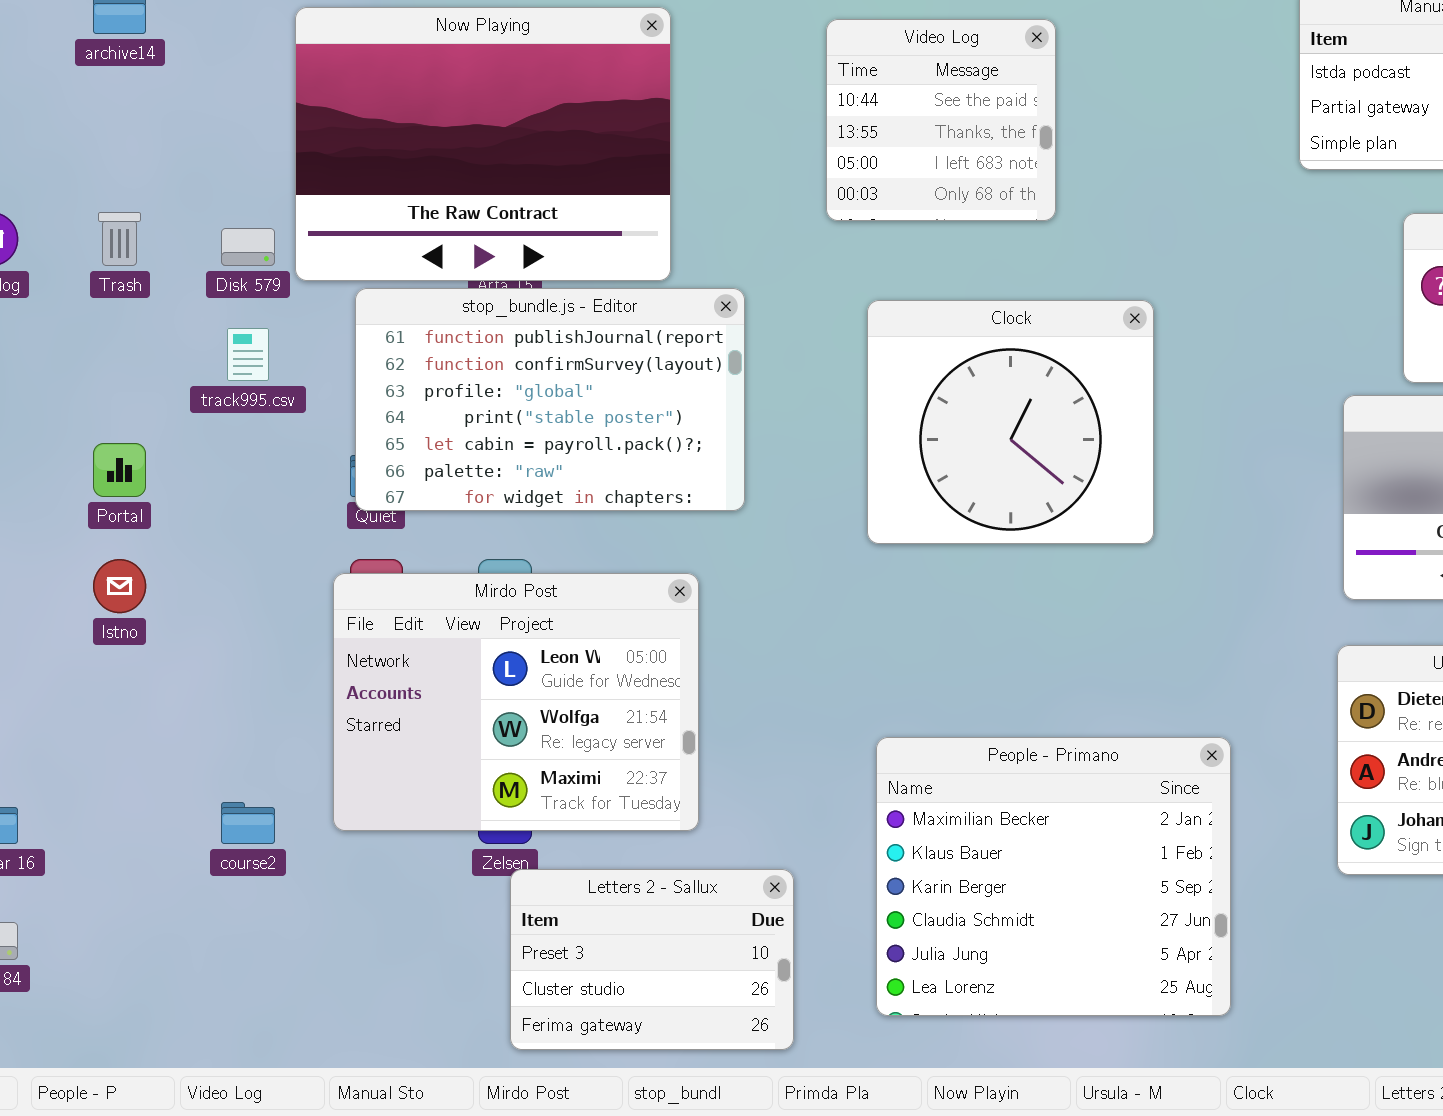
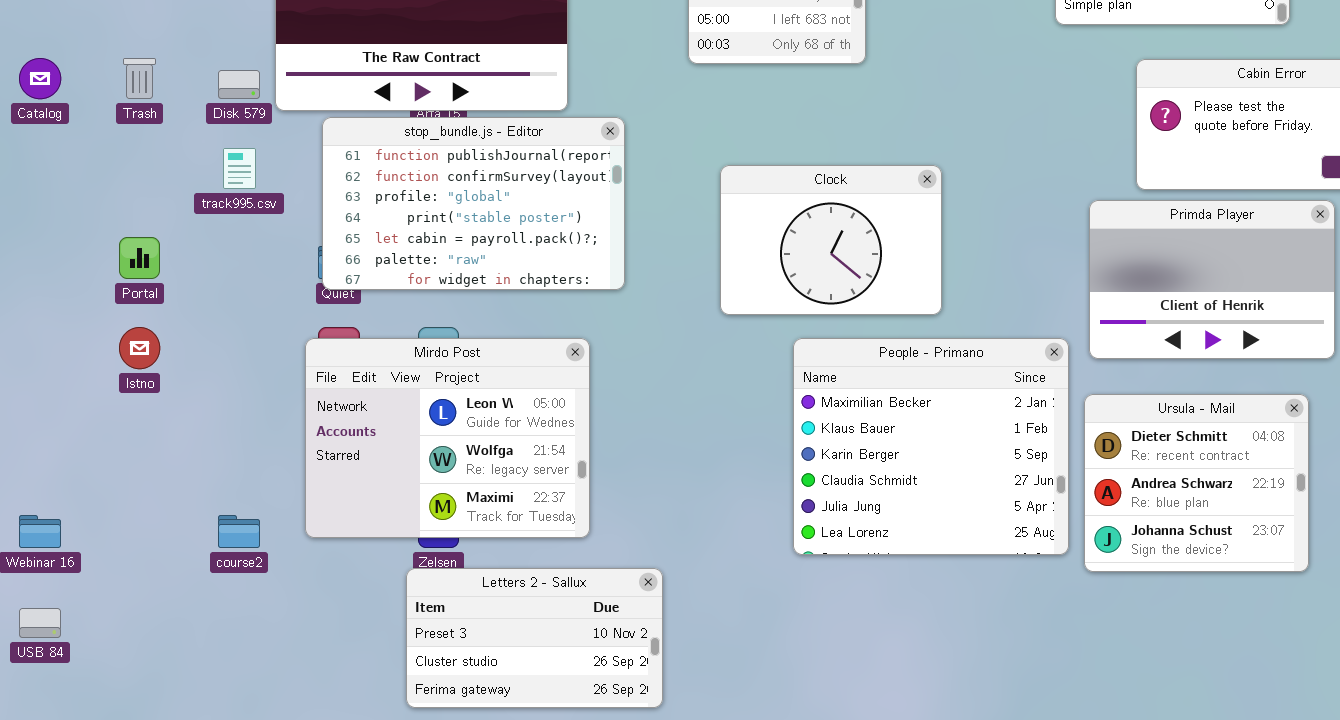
Clock: [867,300,1154,544] -> [720,165,942,315], resized
People - Primano: [876,737,1231,1016] -> [793,338,1069,555], moved
Letters 2 - Sallux: [510,869,794,1050] -> [406,568,663,708], resized

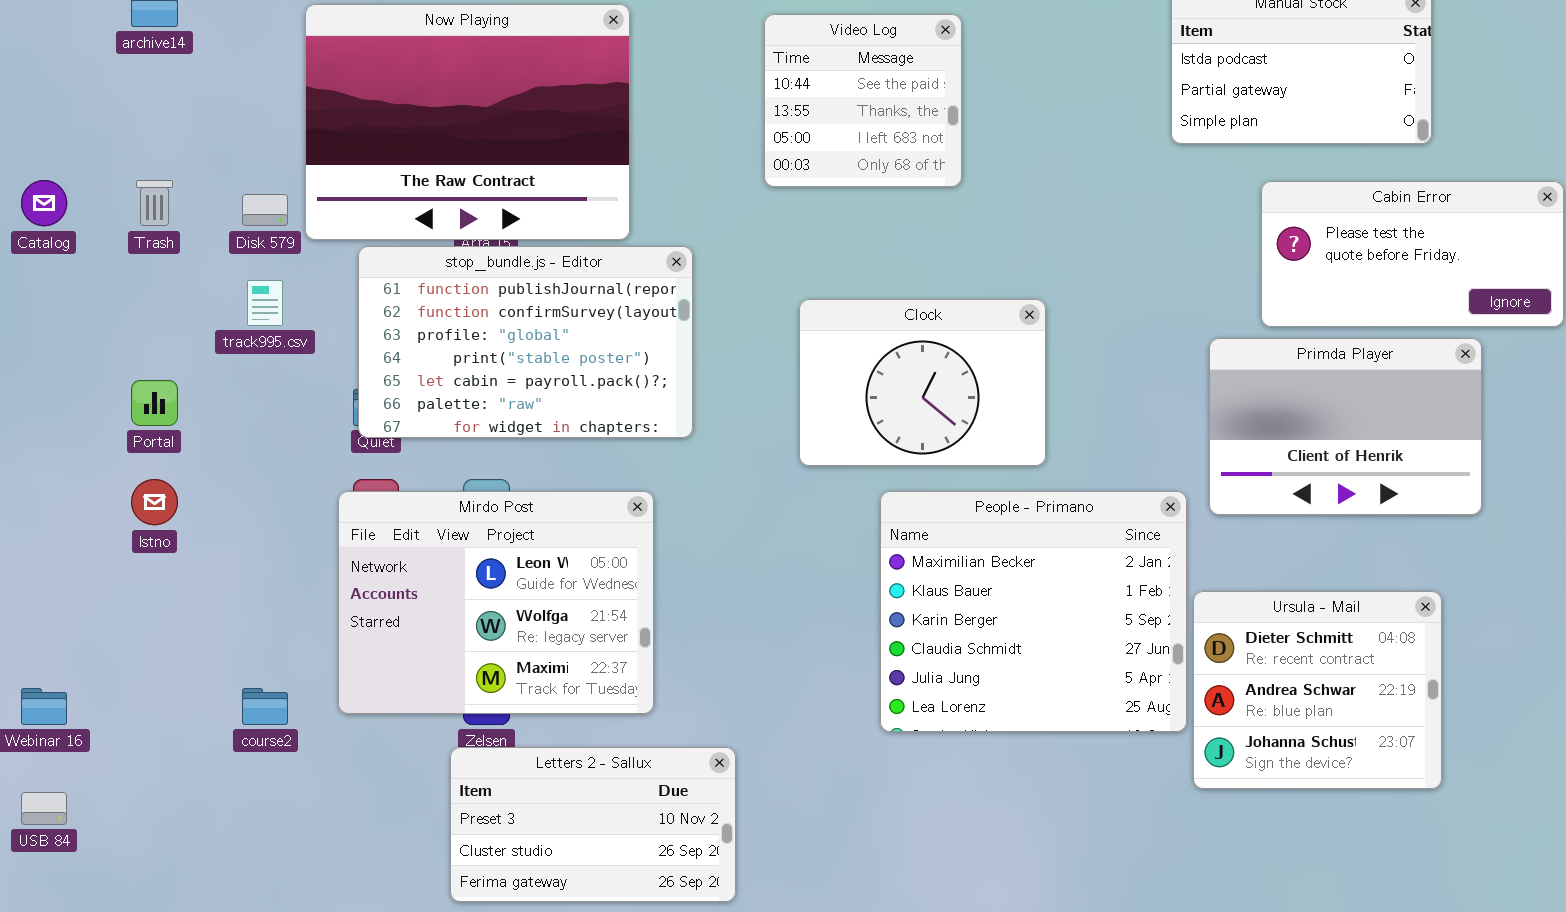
Ursula - Mail: [1084,394,1309,572] -> [1193,591,1442,789], moved

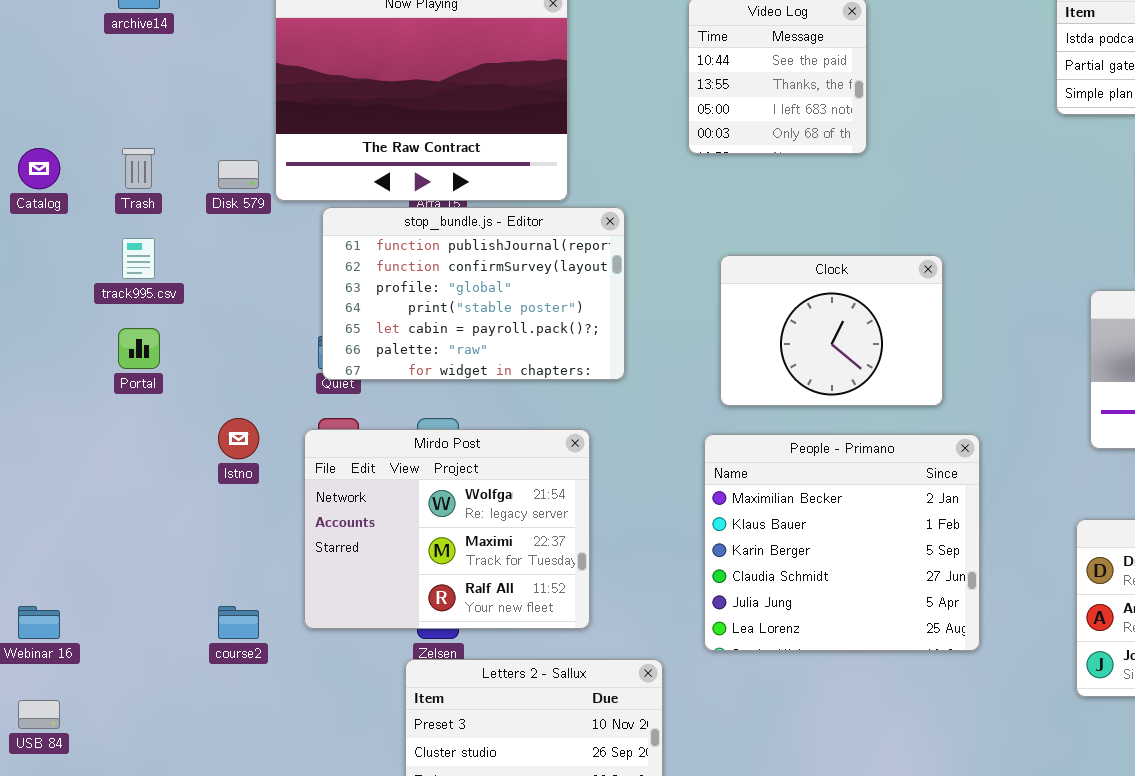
track995.csv: [247,280,283,326] -> [122,238,155,279], moved
Istno: [131,479,178,525] -> [218,418,259,459], moved
Mirdo Post: [338,491,654,714] -> [304,429,590,629], scrolled down 1 row
People - Primano: [880,491,1187,732] -> [704,434,980,651], moved

